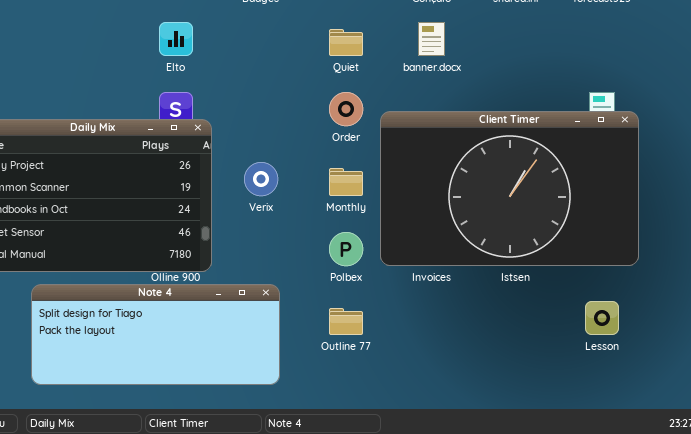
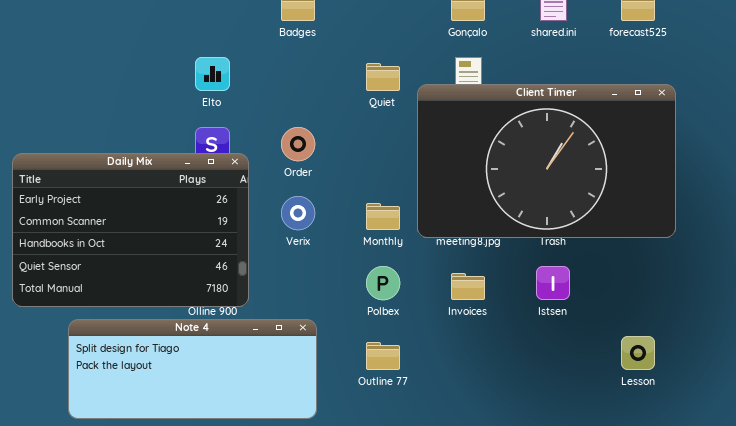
Order: [329,92,363,126] -> [281,127,315,161], moved
Client Timer: [380,111,639,266] -> [417,84,676,238], moved

